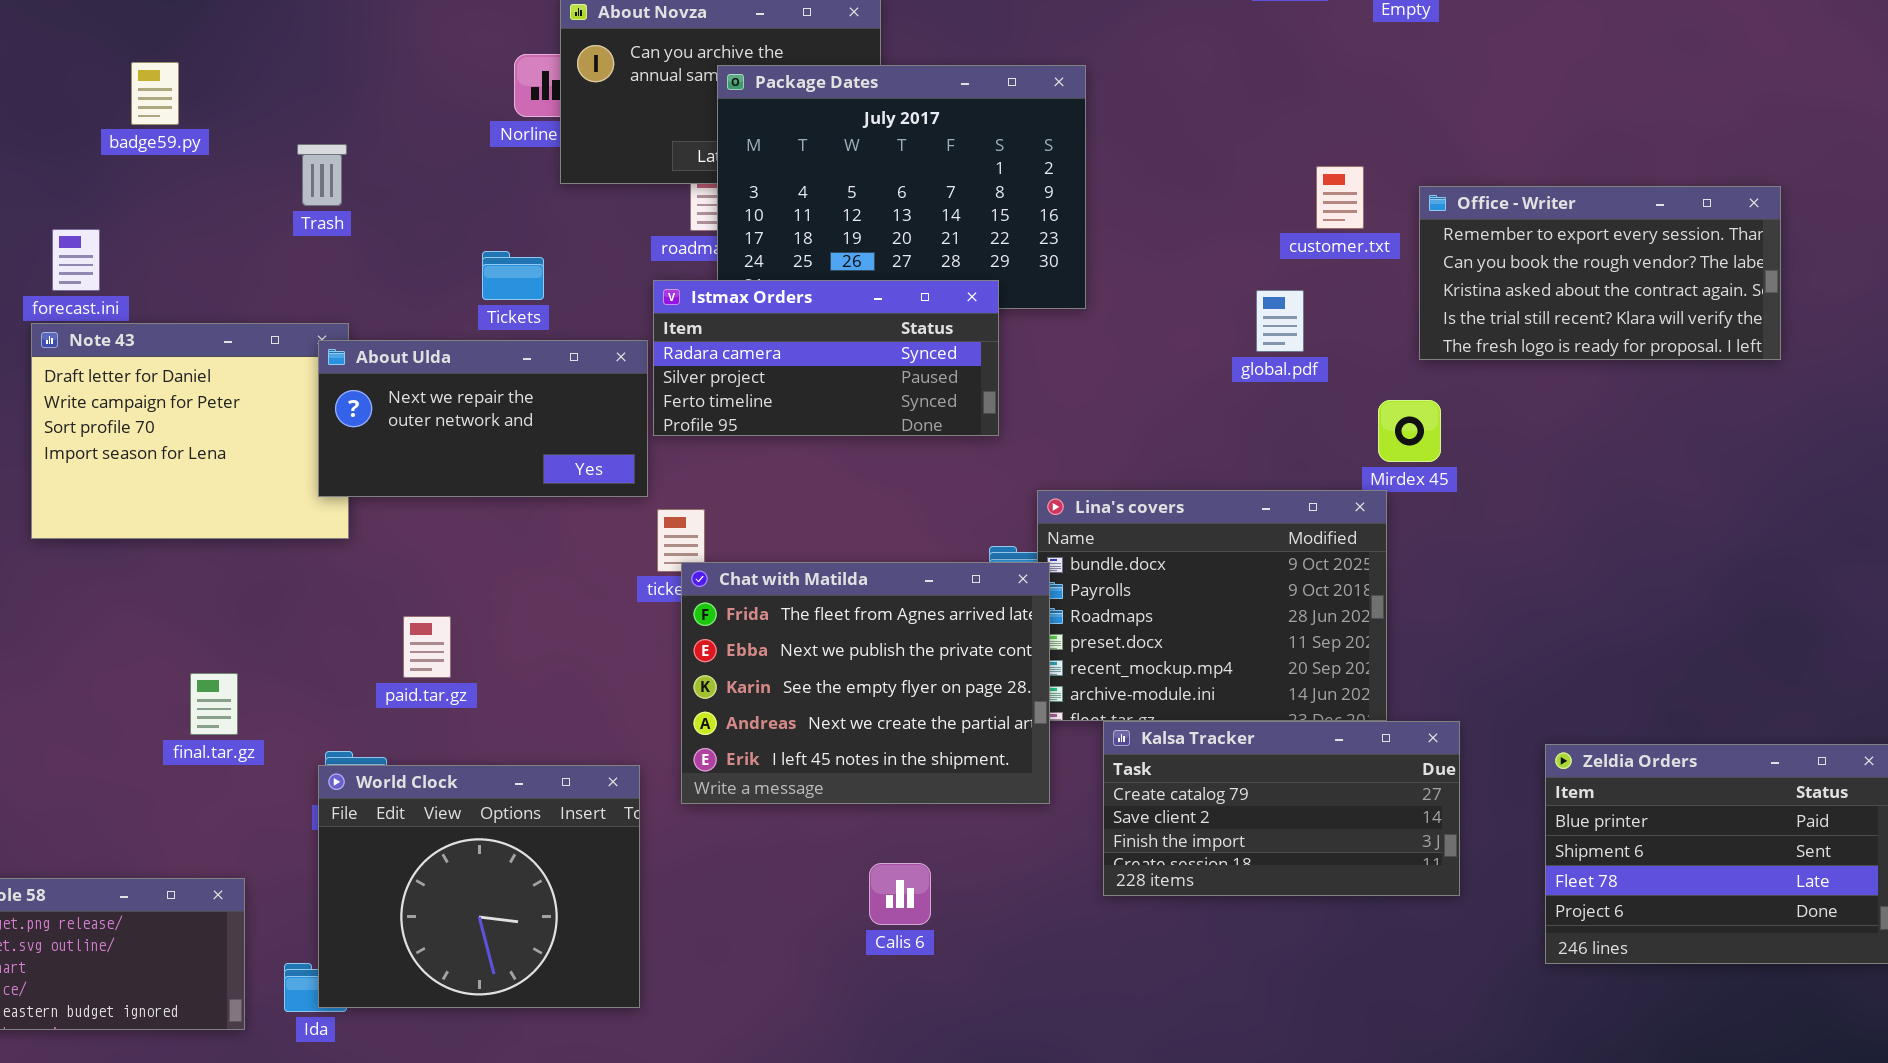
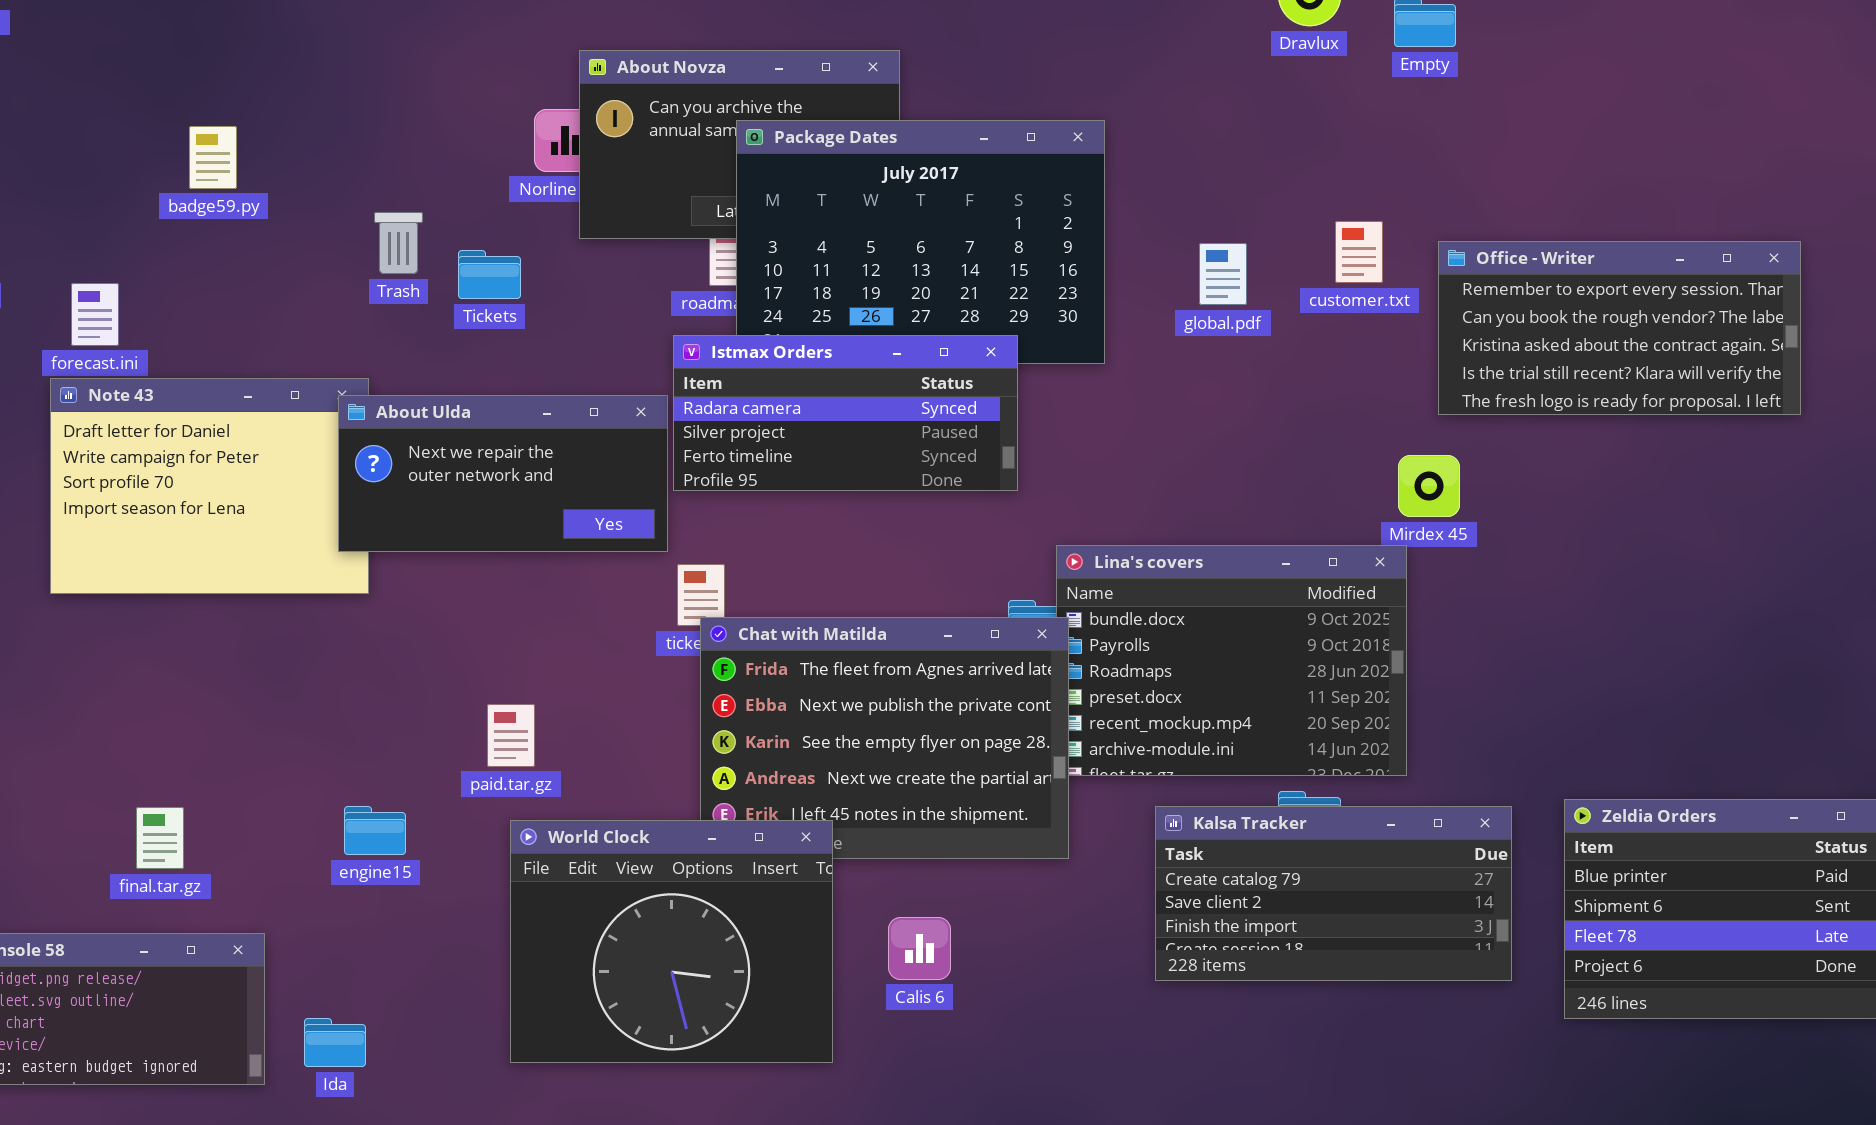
badge59.py: [131,62,179,125] -> [189,126,237,189], moved
Trash: [297,144,347,206] -> [374,212,423,274], moved
Tickets: [482,251,544,300] -> [458,250,521,299], moved
global.pdf: [1256,290,1304,352] -> [1199,243,1247,305], moved
paid.tar.gz: [403,616,451,678] -> [487,704,535,767], moved
final.tar.gz: [190,673,238,735] -> [136,807,184,869], moved
Kalsa Tracker: [1103,721,1460,896] -> [1155,806,1512,981], moved
World Clock: [318,765,640,1008] -> [510,820,833,1063], moved

